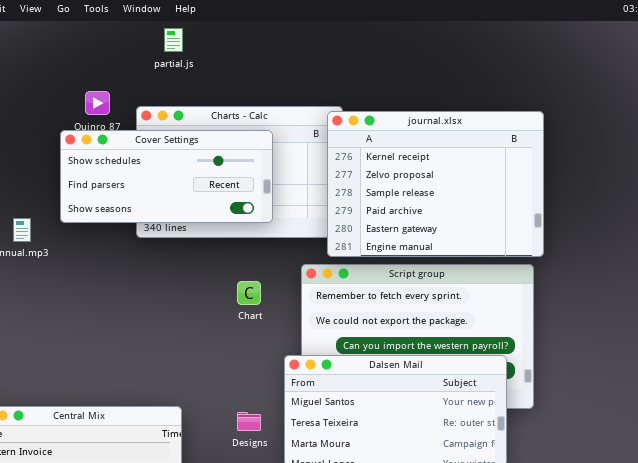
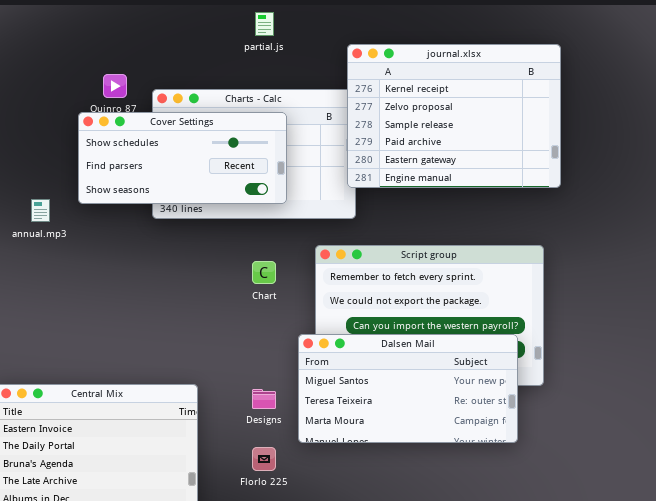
partial.js: [164,28,183,52] -> [255,12,274,36], moved
journal.xlsx: [327,111,544,257] -> [347,44,561,188], moved

